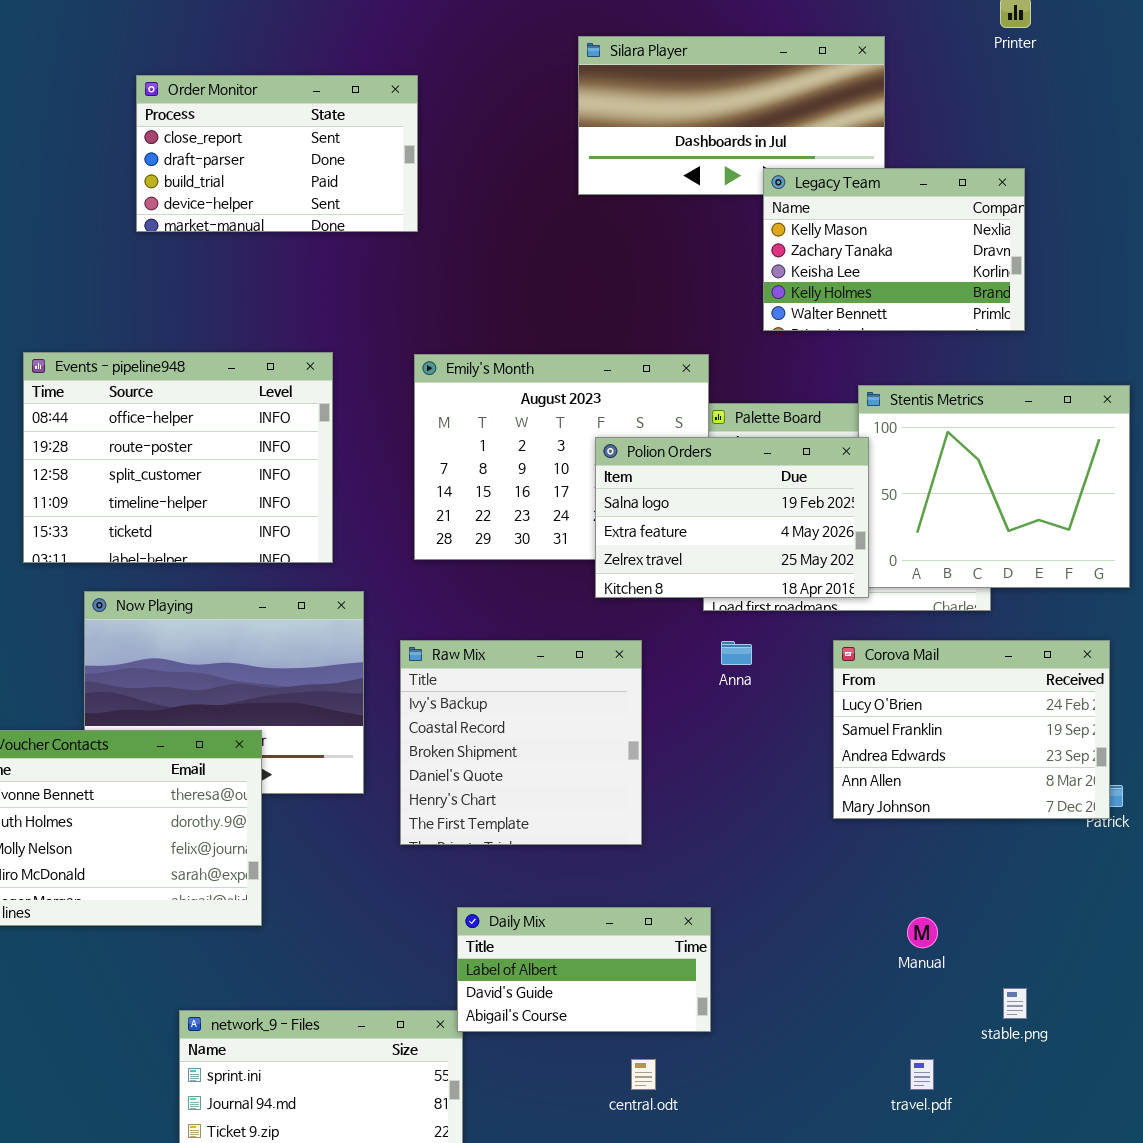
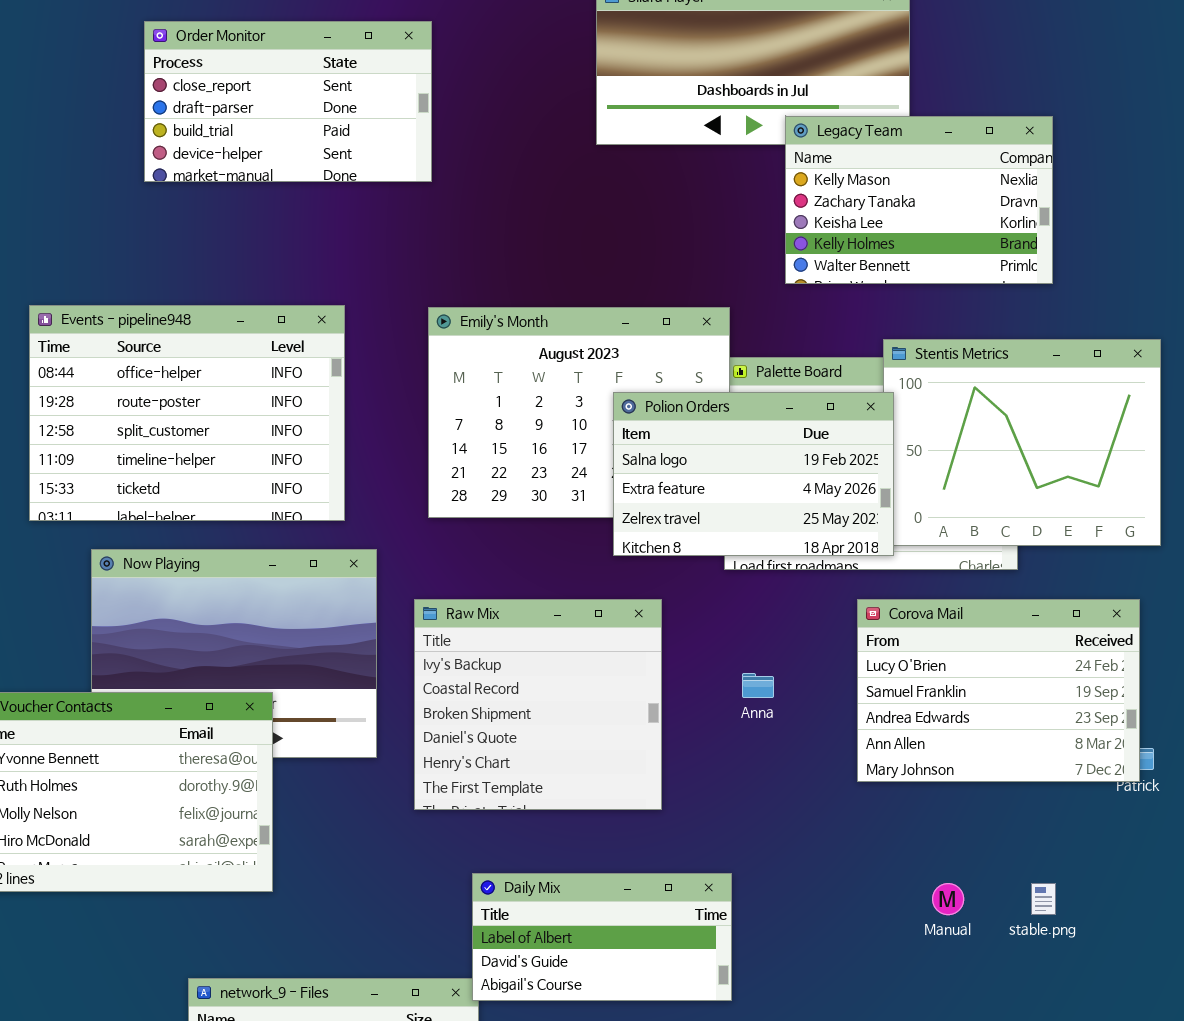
Anna: [721,641,752,665] -> [742,673,774,698], moved
stable.png: [1003,988,1027,1019] -> [1031,883,1056,915], moved

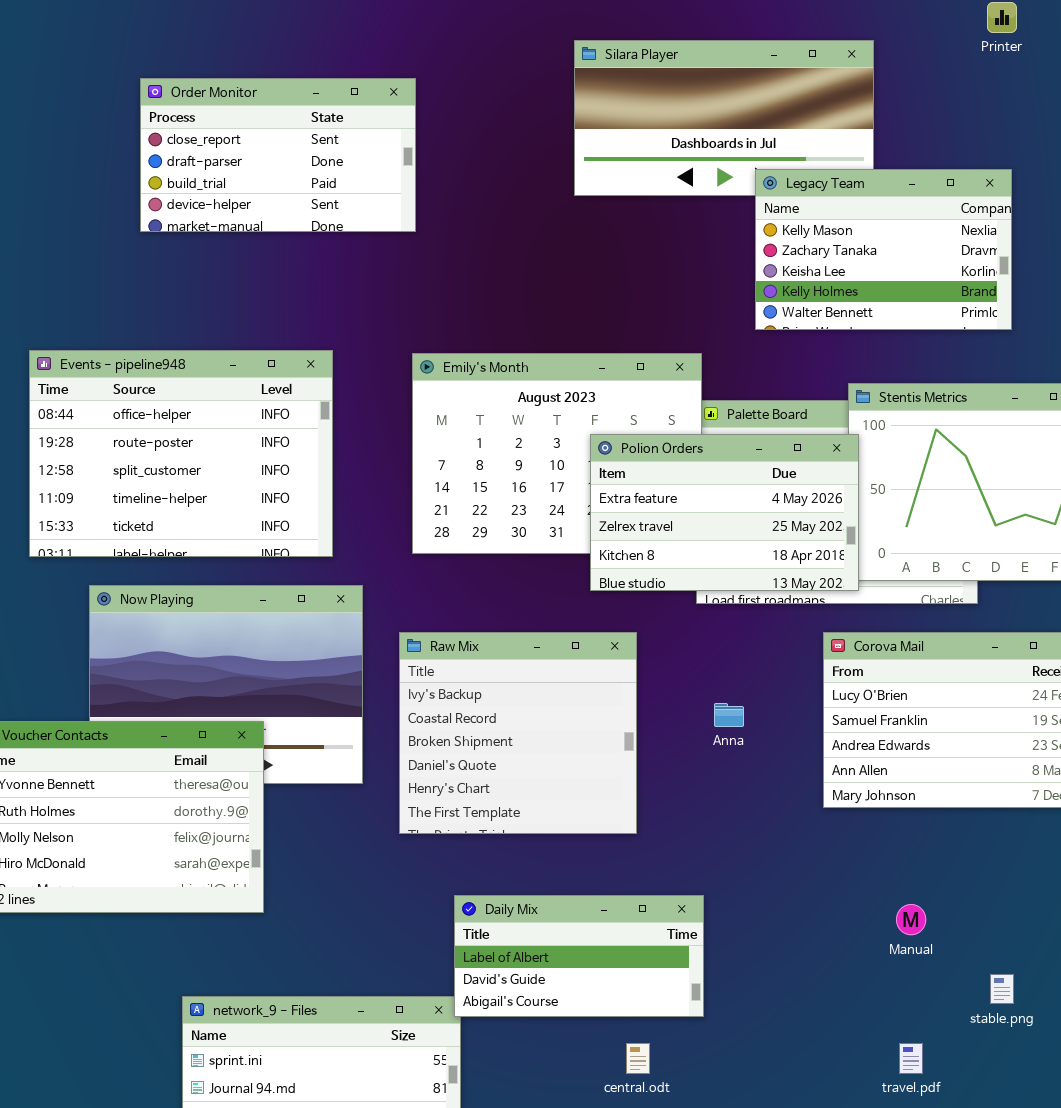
Polion Orders: [613,392,894,556] -> [590,434,859,591], scrolled down 1 row
stable.png: [1031,883,1056,915] -> [990,974,1014,1004], moved

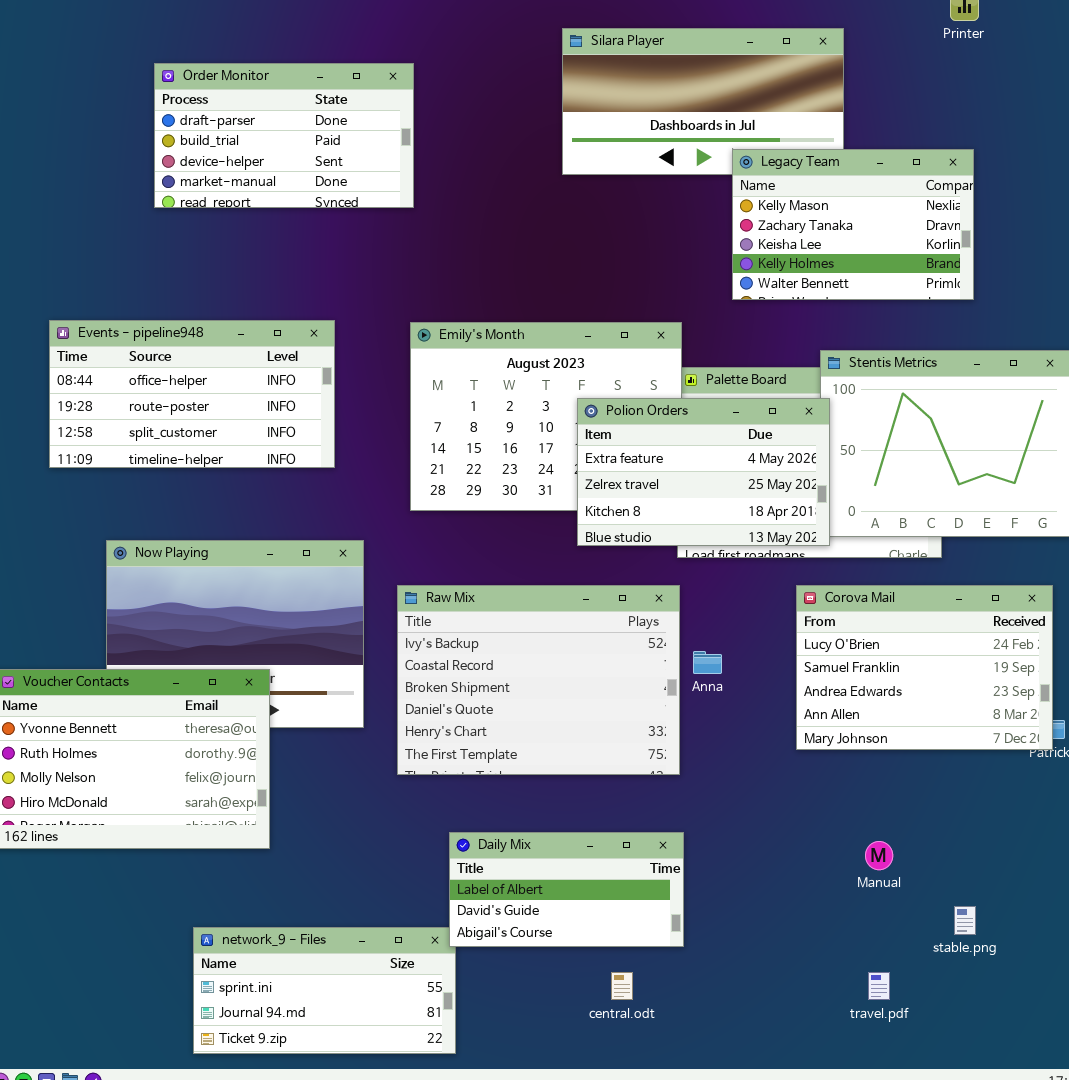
Order Monitor: [140,78,416,232] -> [154,63,414,208], scrolled down 1 row
Events - pipeline948: [29,350,333,557] -> [49,320,335,468], resized
Raw Mix: [399,632,637,834] -> [397,585,680,775], resized

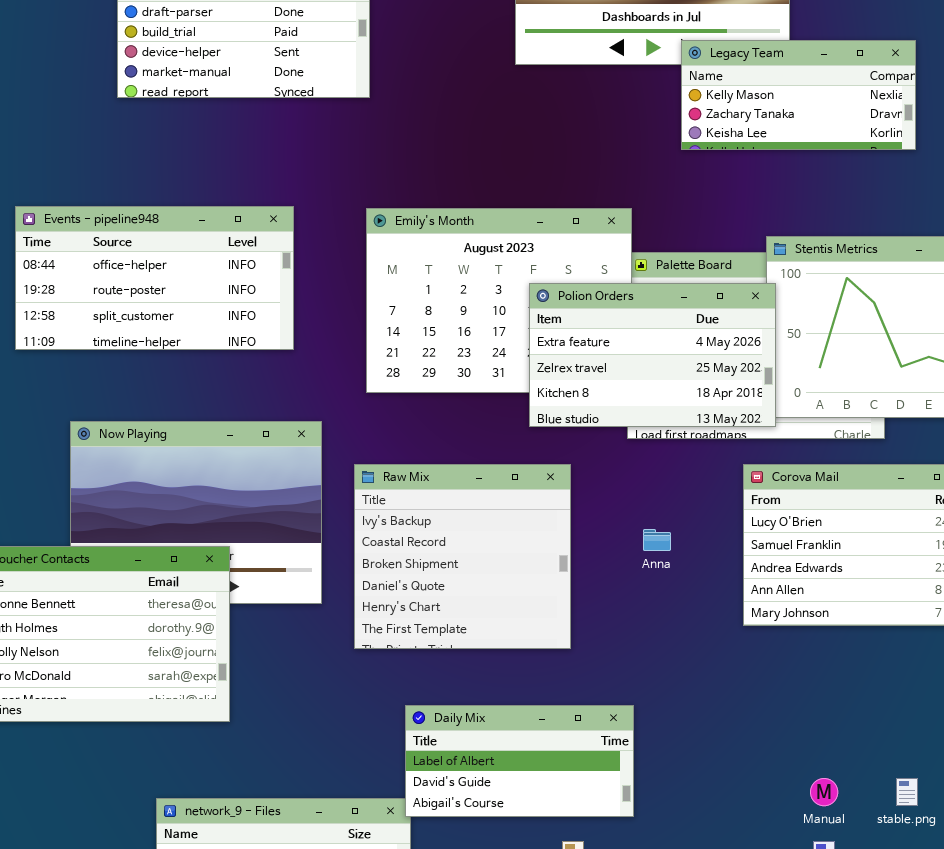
Legacy Team: [732,149,974,300] -> [681,40,916,150], resized
Raw Mix: [397,585,680,775] -> [354,464,571,649], resized
Manual: [865,841,893,870] -> [810,778,838,806], moved

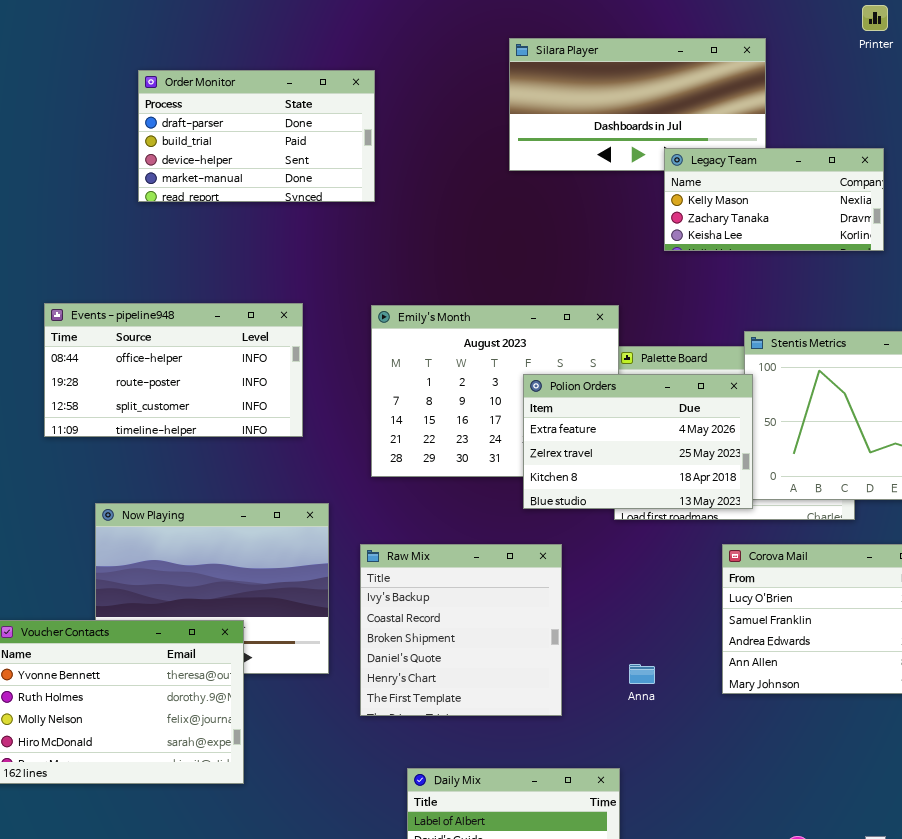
Anna: [643,529,671,551] -> [629,664,655,684], moved

